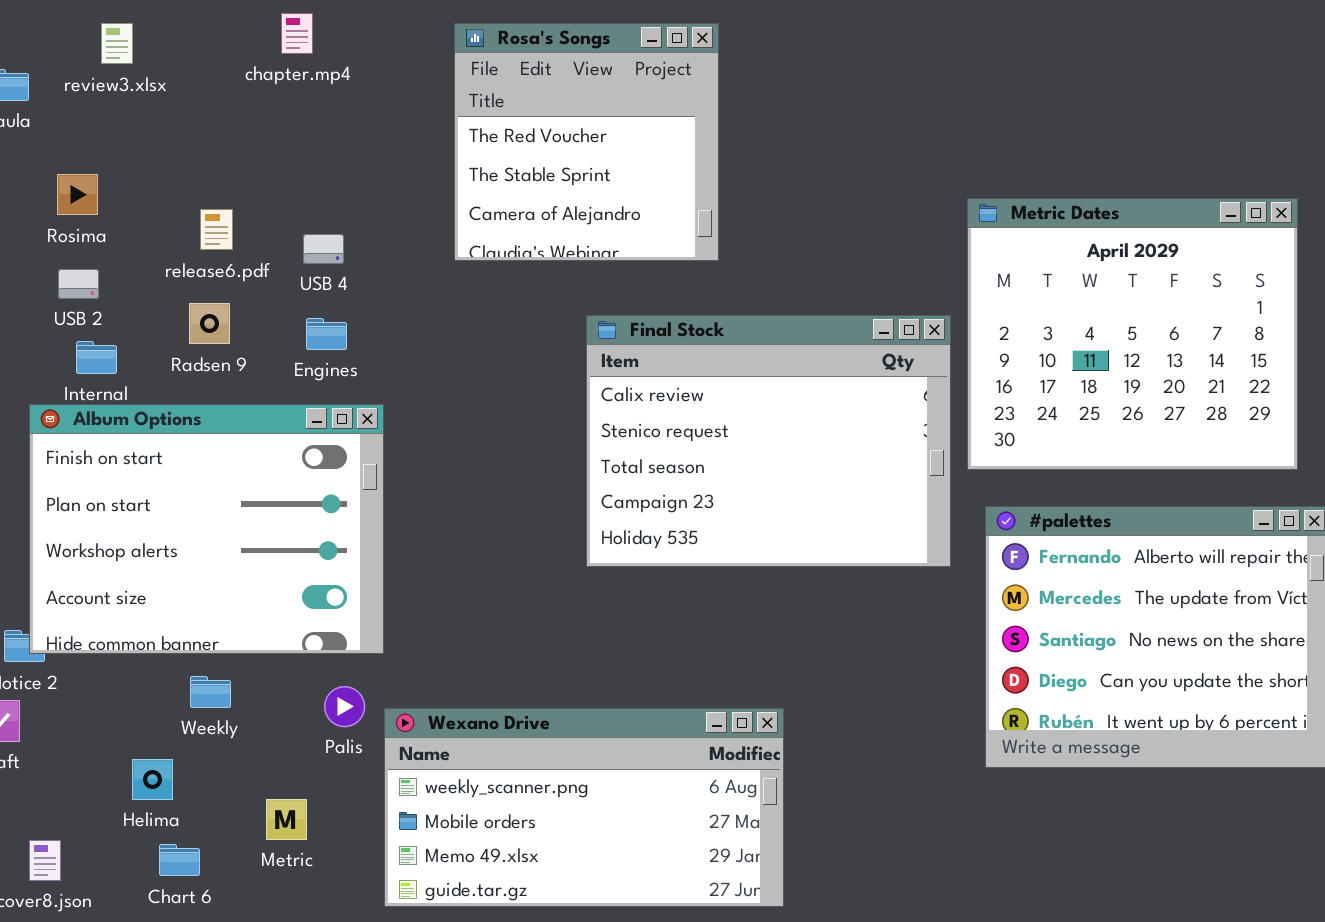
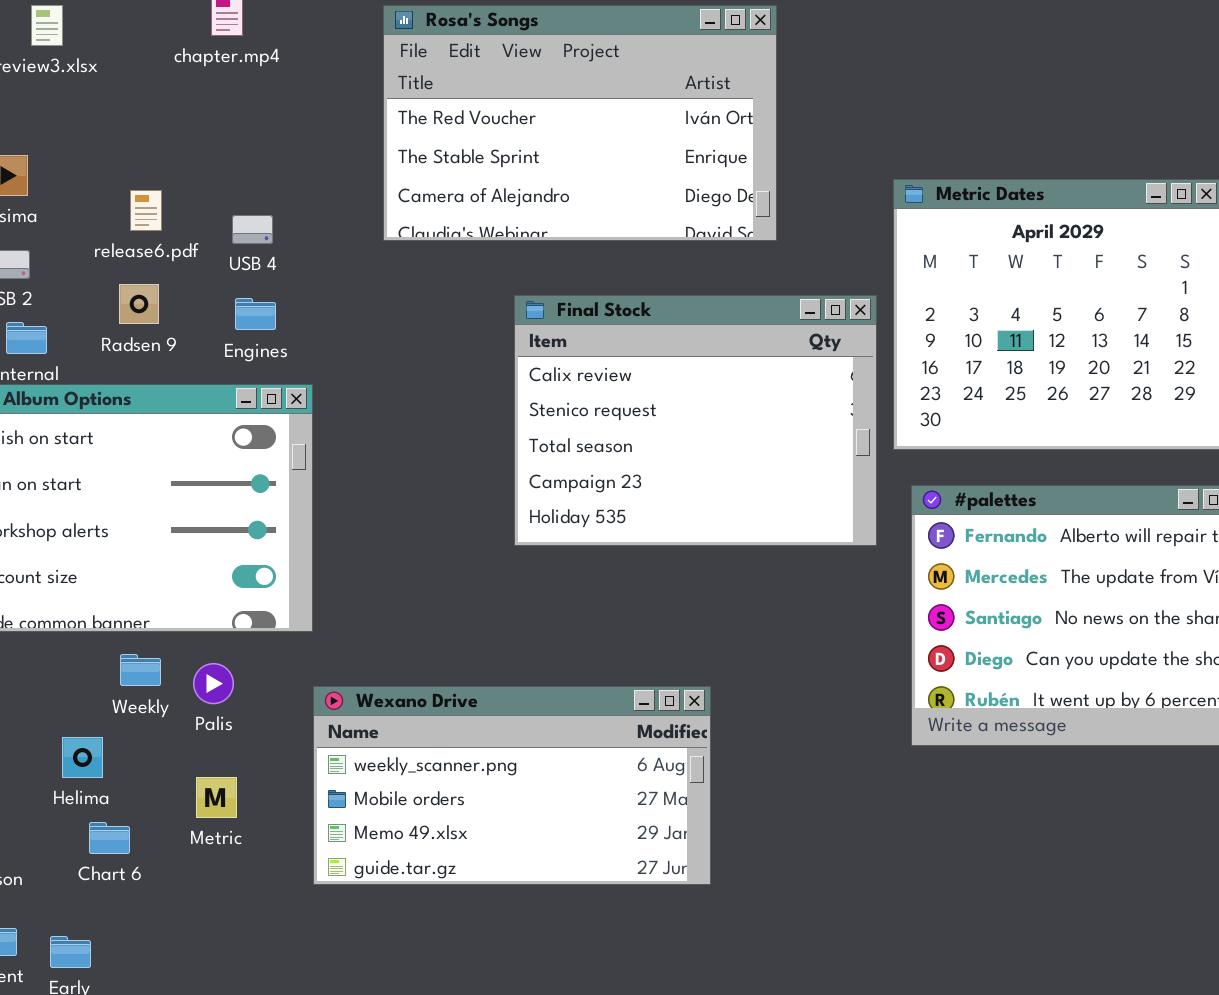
Rosa's Songs: [454,23,719,261] -> [383,5,777,241], resized
Palis: [324,686,365,727] -> [193,663,234,704], moved

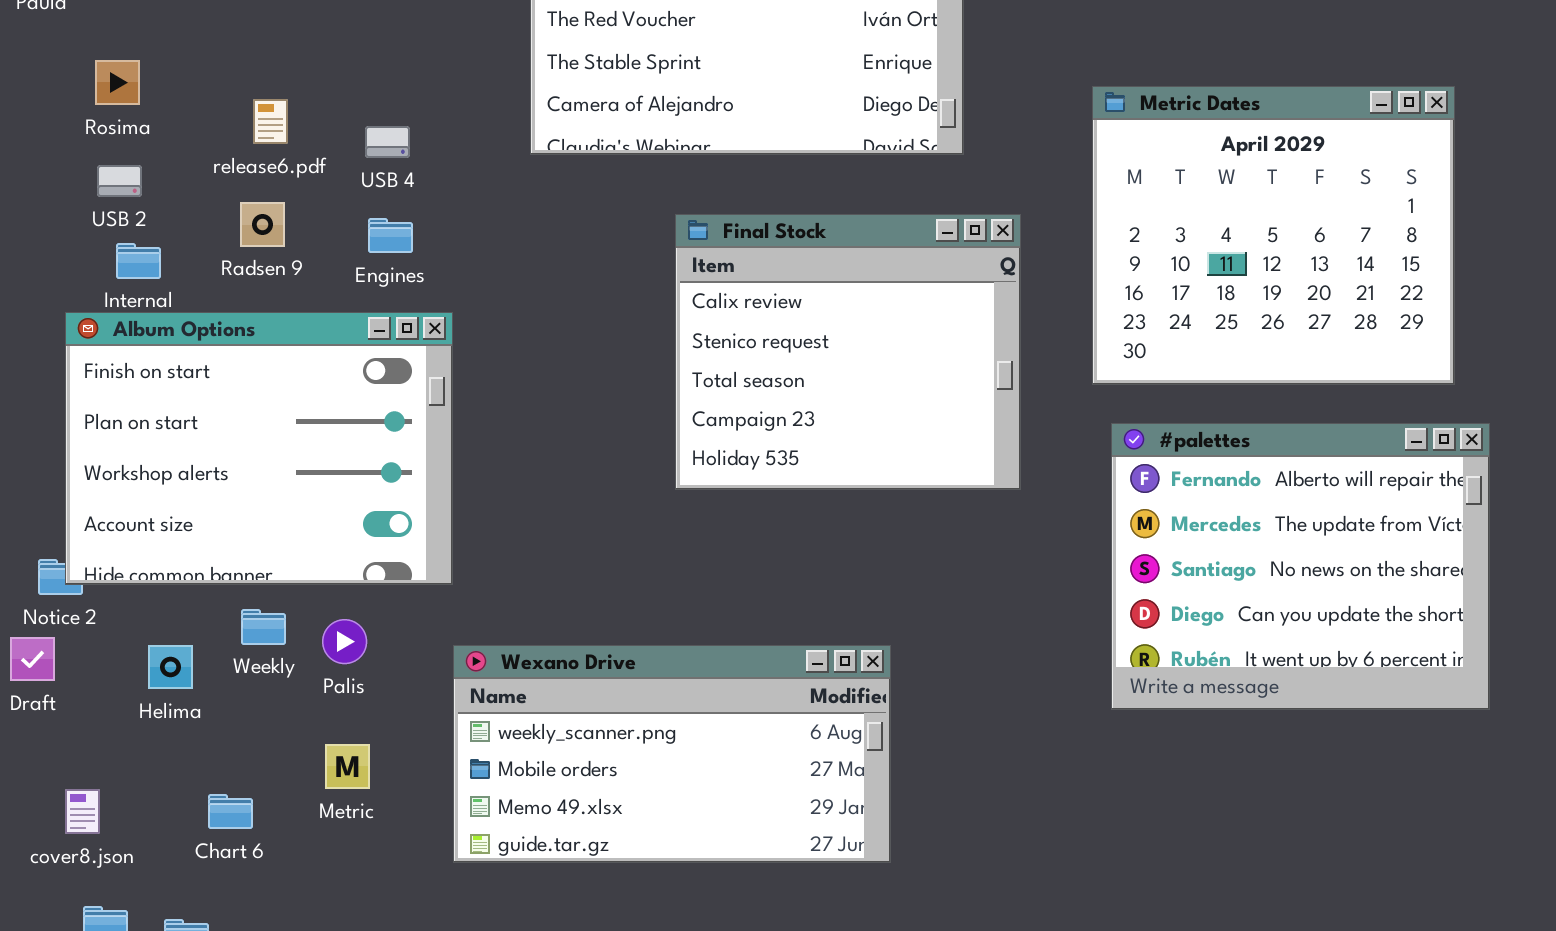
Final Stock: [514,295,877,546] -> [675,214,1021,490], resized
Helima: [62,737,103,778] -> [148,645,193,689], moved

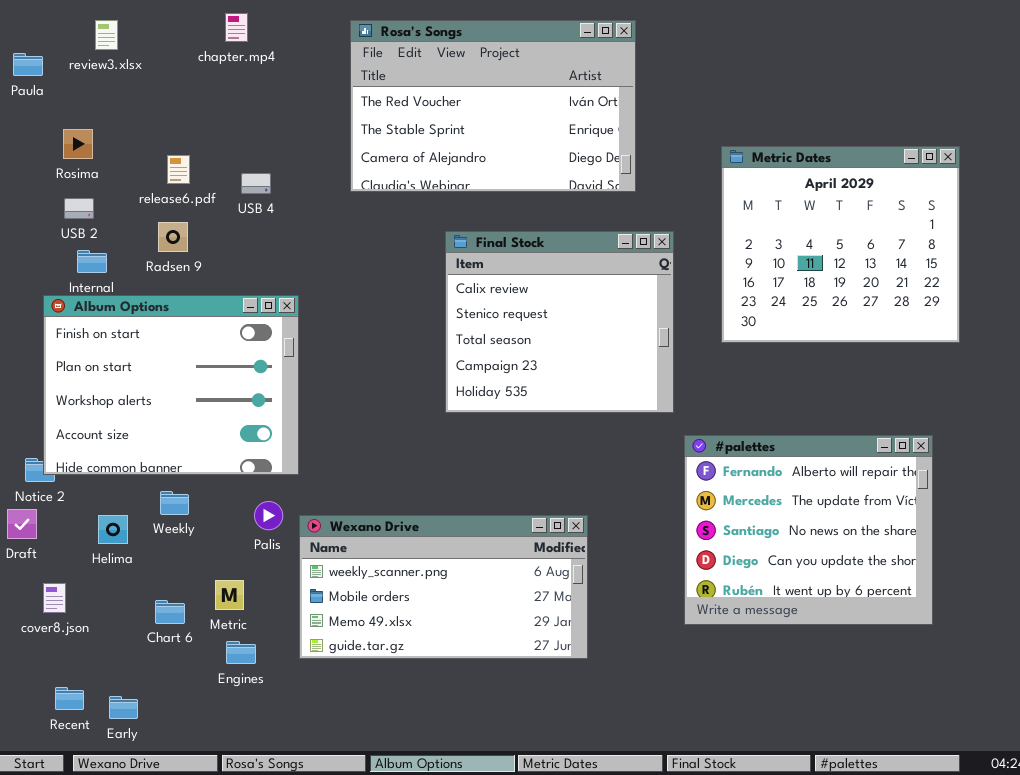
Engines: [368,218,413,253] -> [226,641,256,664], moved
#palettes: [1111,423,1490,710] -> [684,435,933,625], moved
Palis: [322,619,367,664] -> [254,501,283,530], moved
cover8.json: [65,789,100,834] -> [43,583,66,613], moved
Chart 6: [208,794,253,829] -> [155,600,185,624], moved

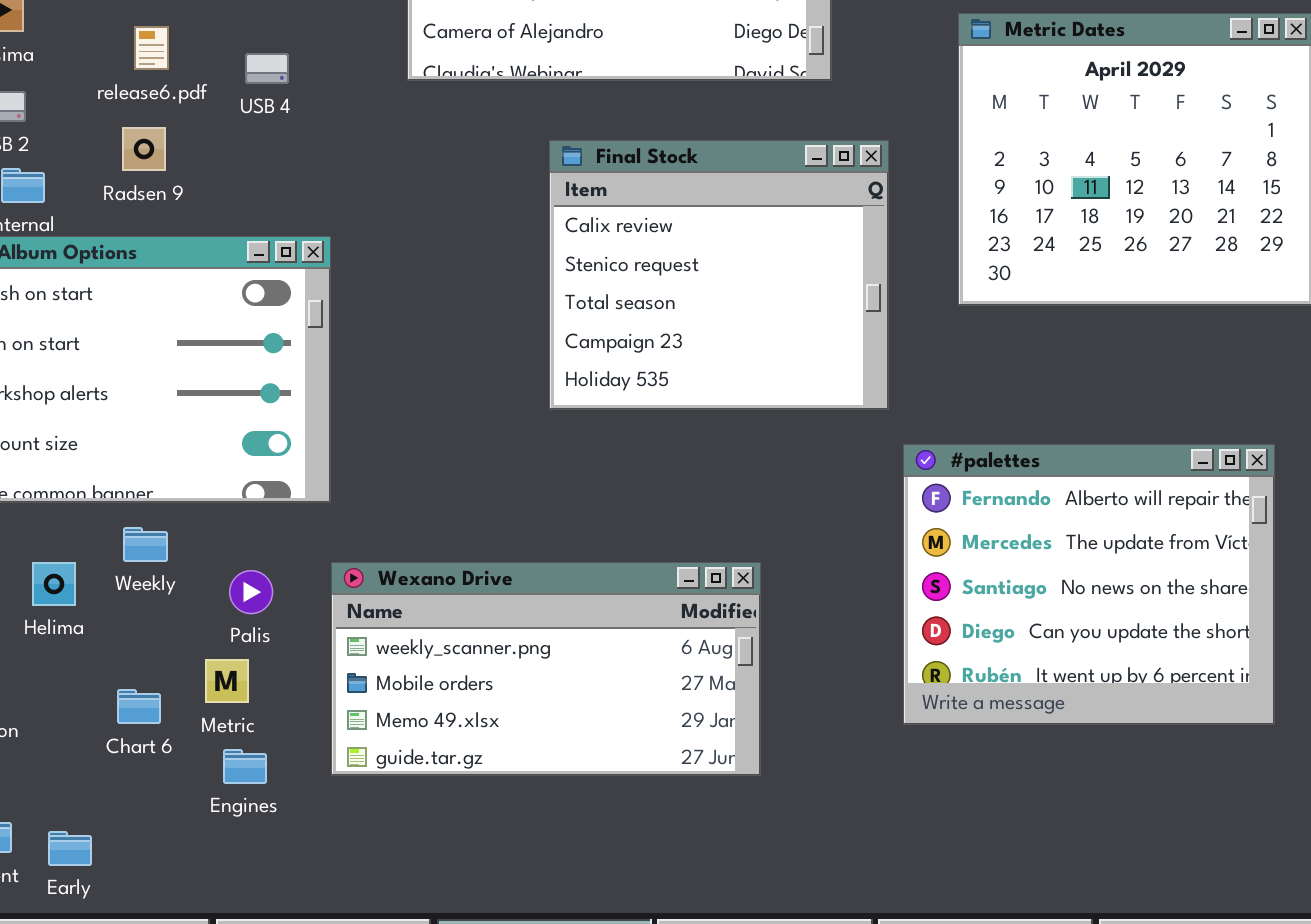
Palis: [254,501,283,530] -> [229,570,273,614], moved

